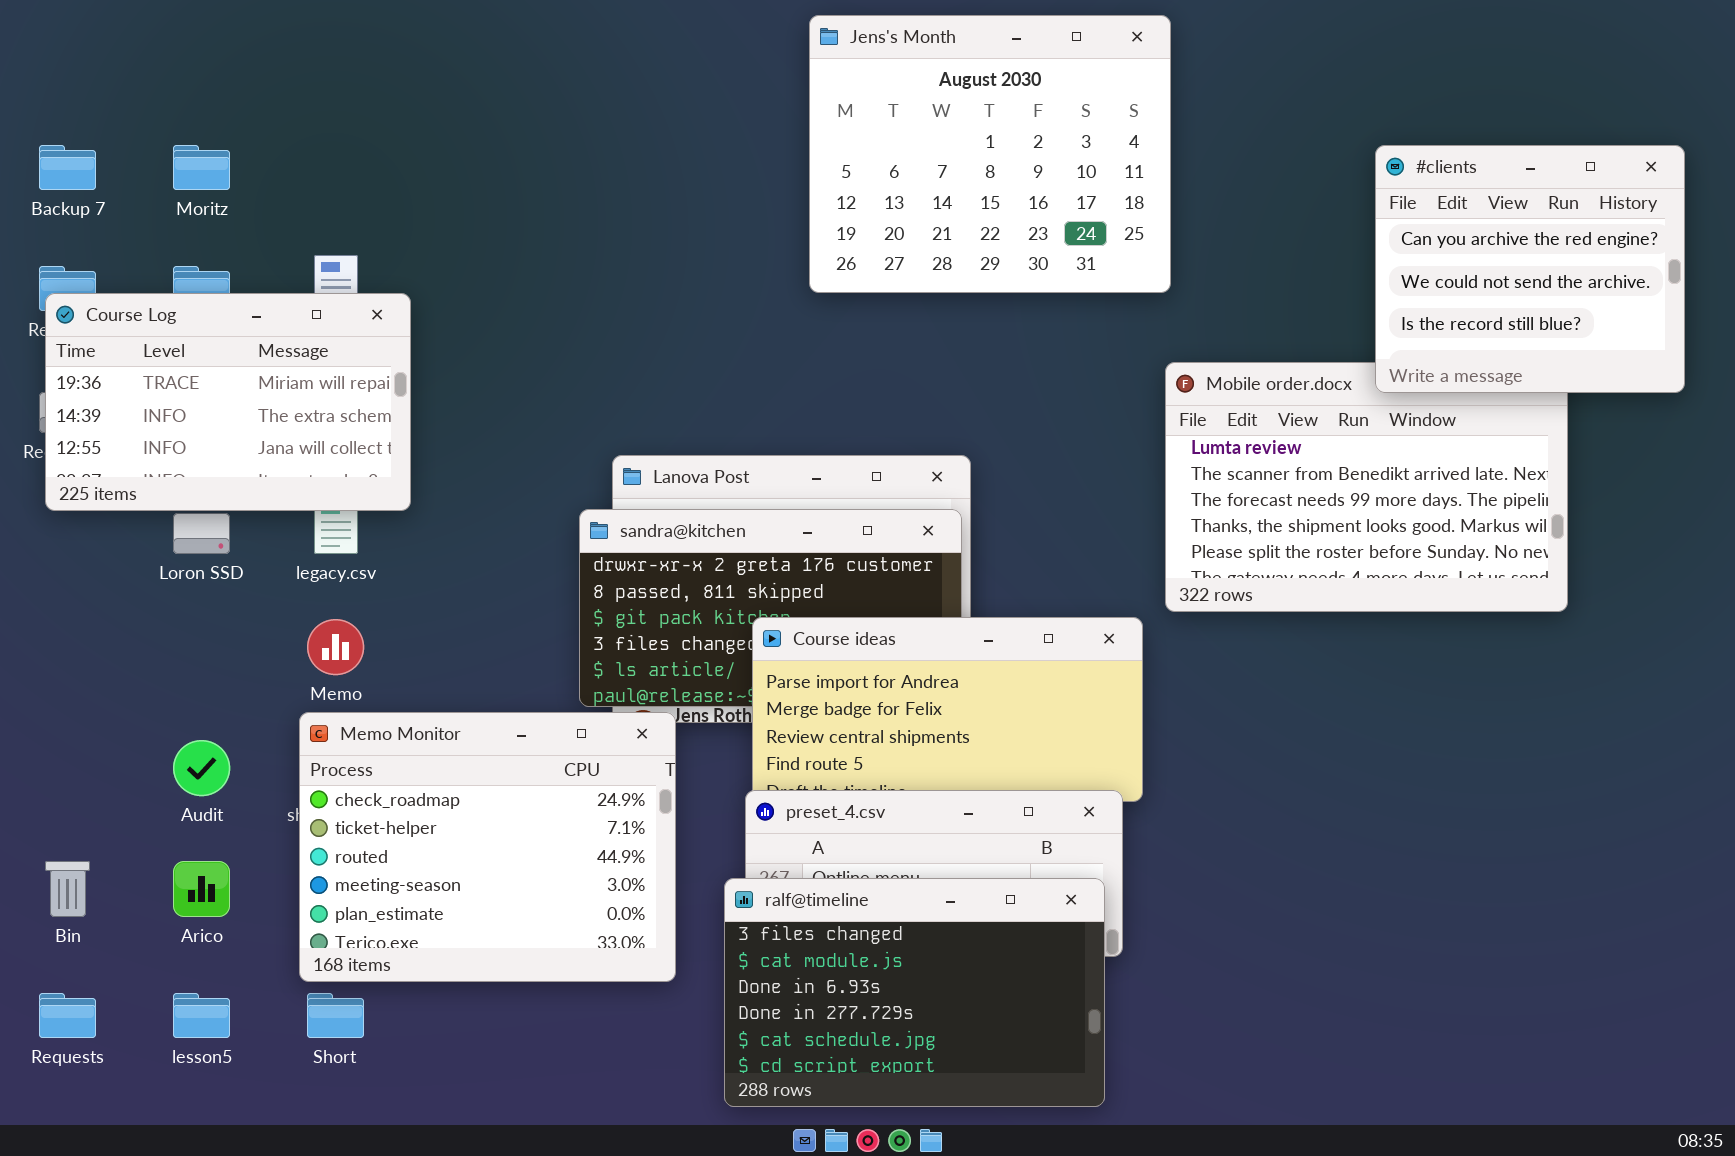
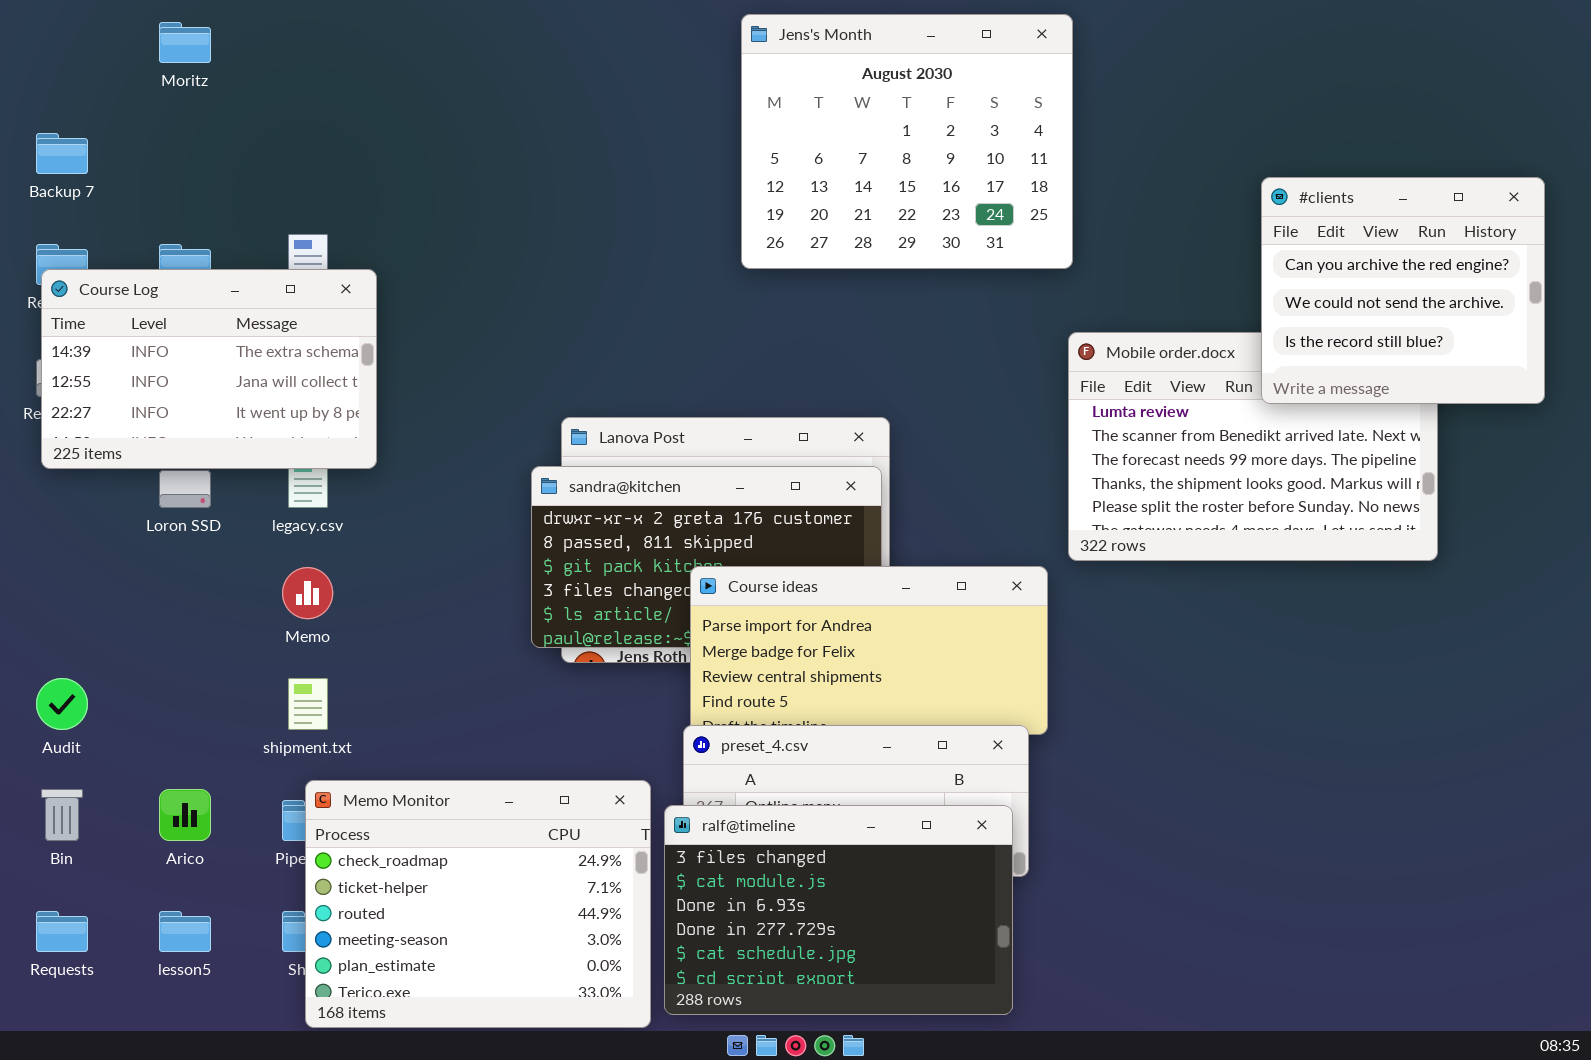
Moritz: [173,145,230,190] -> [159,22,211,63], moved
#clients: [1375,145,1685,393] -> [1261,177,1545,404], moved
Course Log: [45,293,411,511] -> [41,269,377,469], scrolled down 1 row
Memo Monitor: [299,712,676,982] -> [305,780,651,1028], moved
Audit: [173,740,230,796] -> [36,678,88,730], moved

